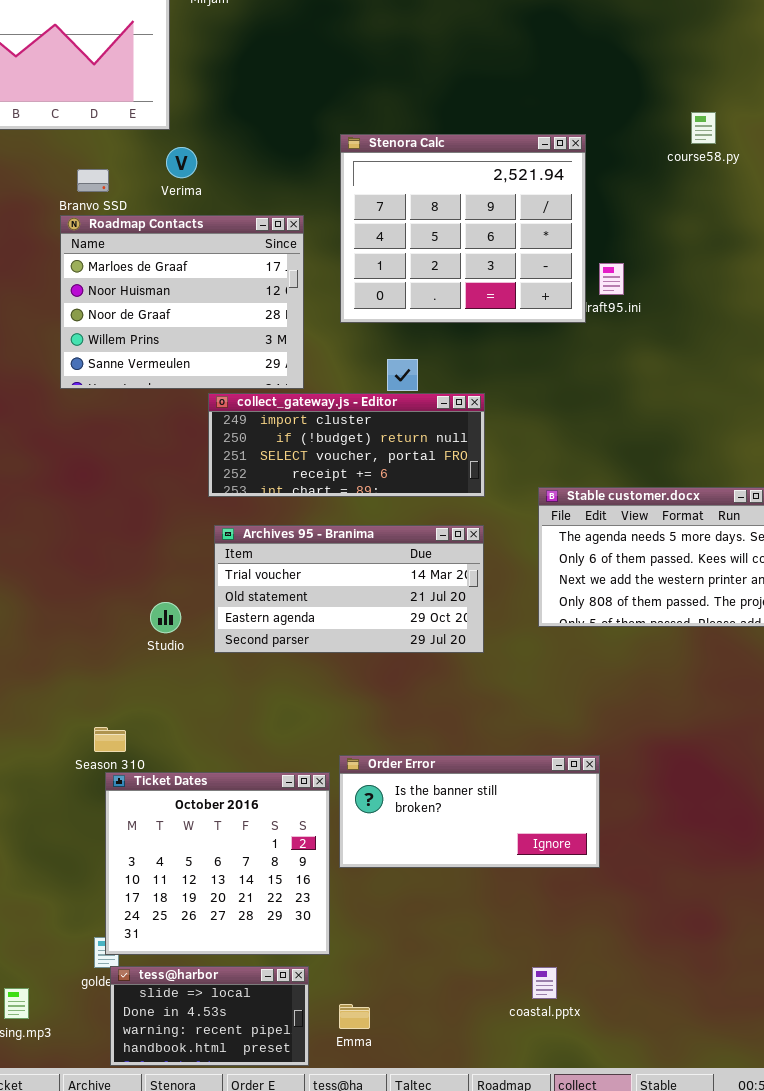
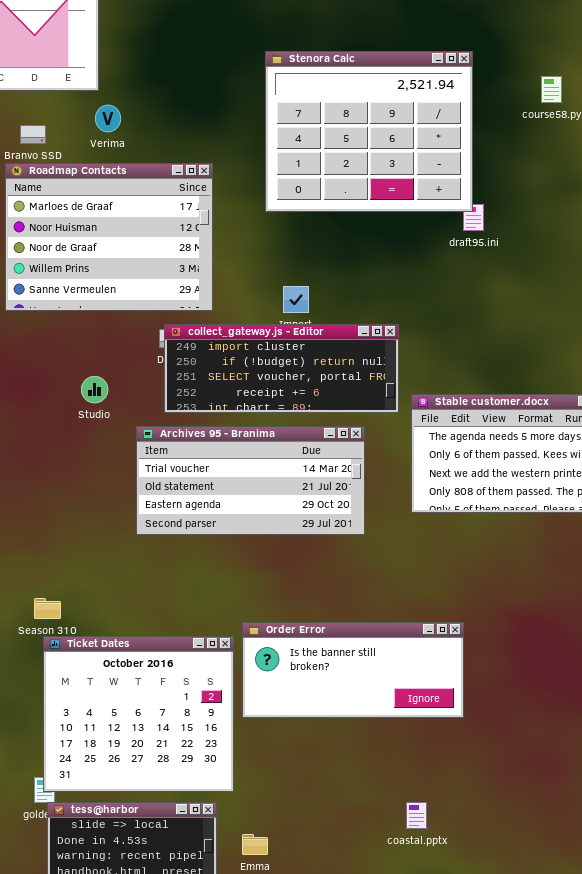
Stenora Calc: [340,134,586,323] -> [265,51,473,212], moved
collect_gateway.js - Editor: [208,393,485,497] -> [164,324,399,413], moved
Studio: [150,602,181,633] -> [81,376,108,403], moved

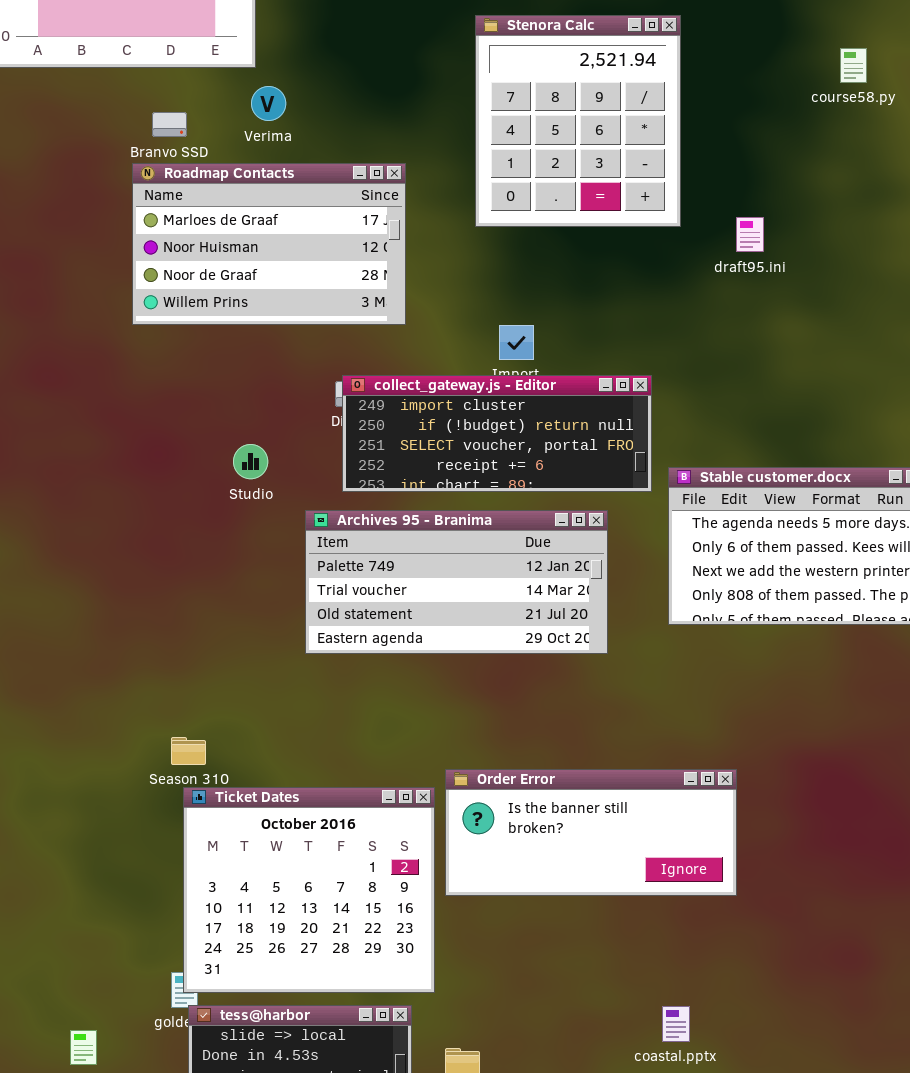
Stenora Calc: [265,51,473,212] -> [475,15,681,227], resized
Roadmap Contacts: [5,163,213,311] -> [132,163,406,325], resized
Archives 95 - Branima: [136,426,365,535] -> [305,510,608,654], scrolled up 1 row

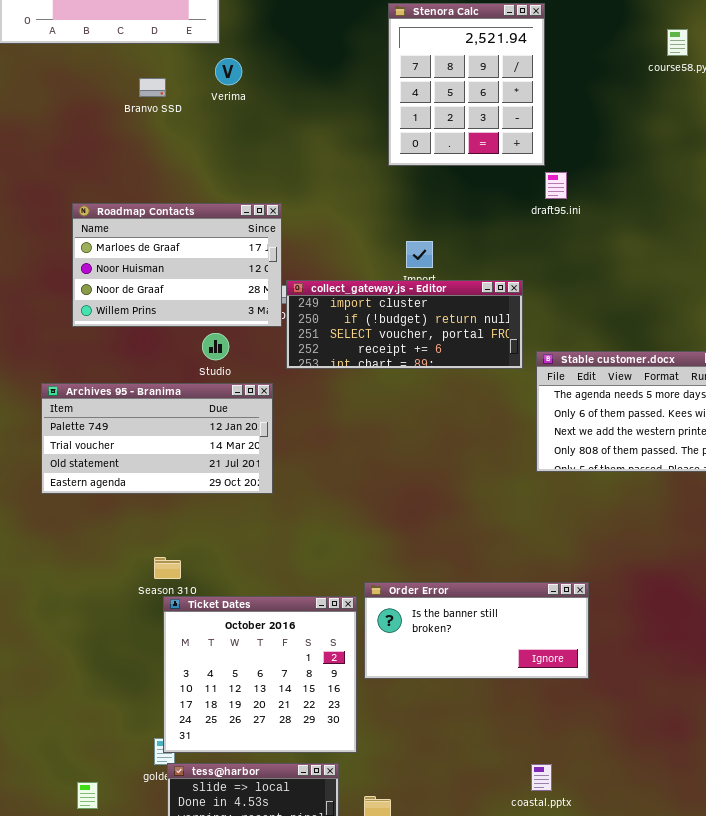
Roadmap Contacts: [132,163,406,325] -> [72,203,282,327], moved
draft95.ini: [736,217,764,252] -> [545,172,567,199], moved
Archives 95 - Branima: [305,510,608,654] -> [41,383,273,494], moved

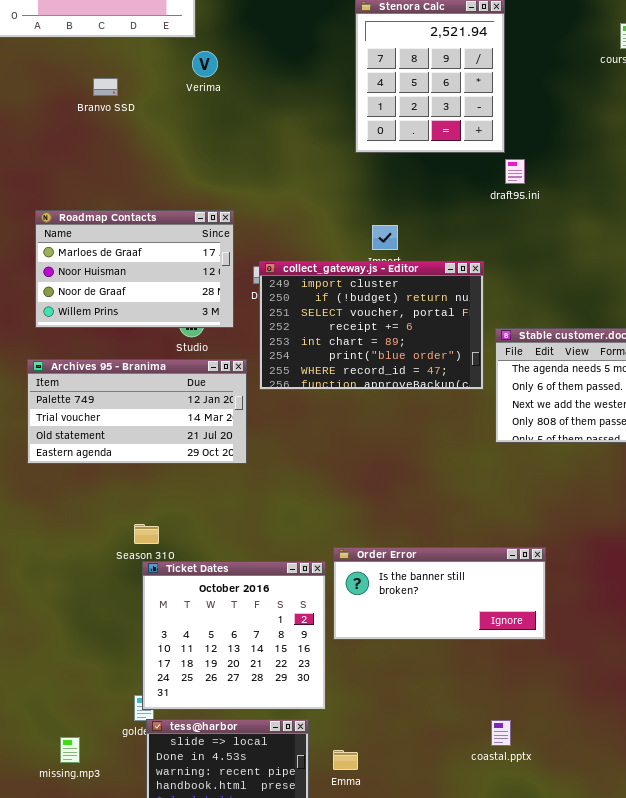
Branvo SSD: [139,78,166,97] -> [93,78,118,96], moved
Roadmap Contacts: [72,203,282,327] -> [35,210,234,328], moved
collect_gateway.js - Editor: [286,280,523,369] -> [259,261,484,390], resized

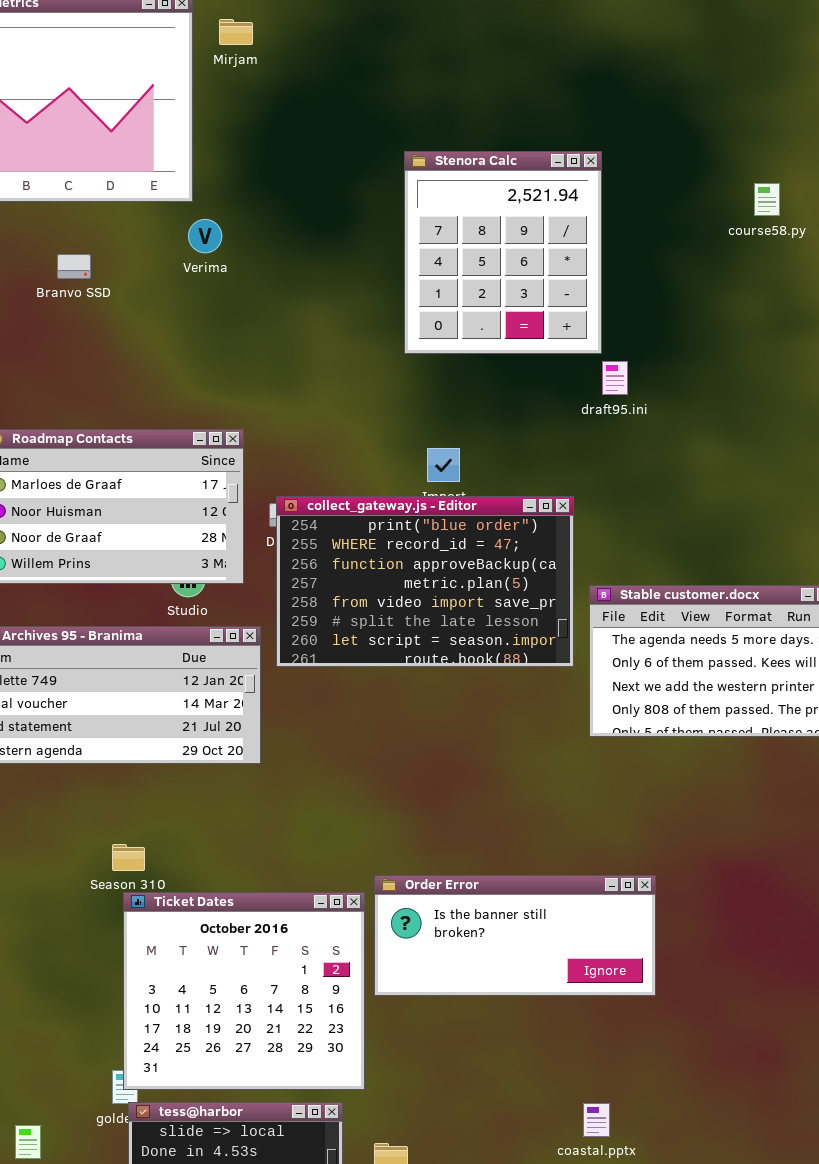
collect_gateway.js - Editor: [259,261,484,390] -> [276,496,574,667], scrolled down 5 rows

